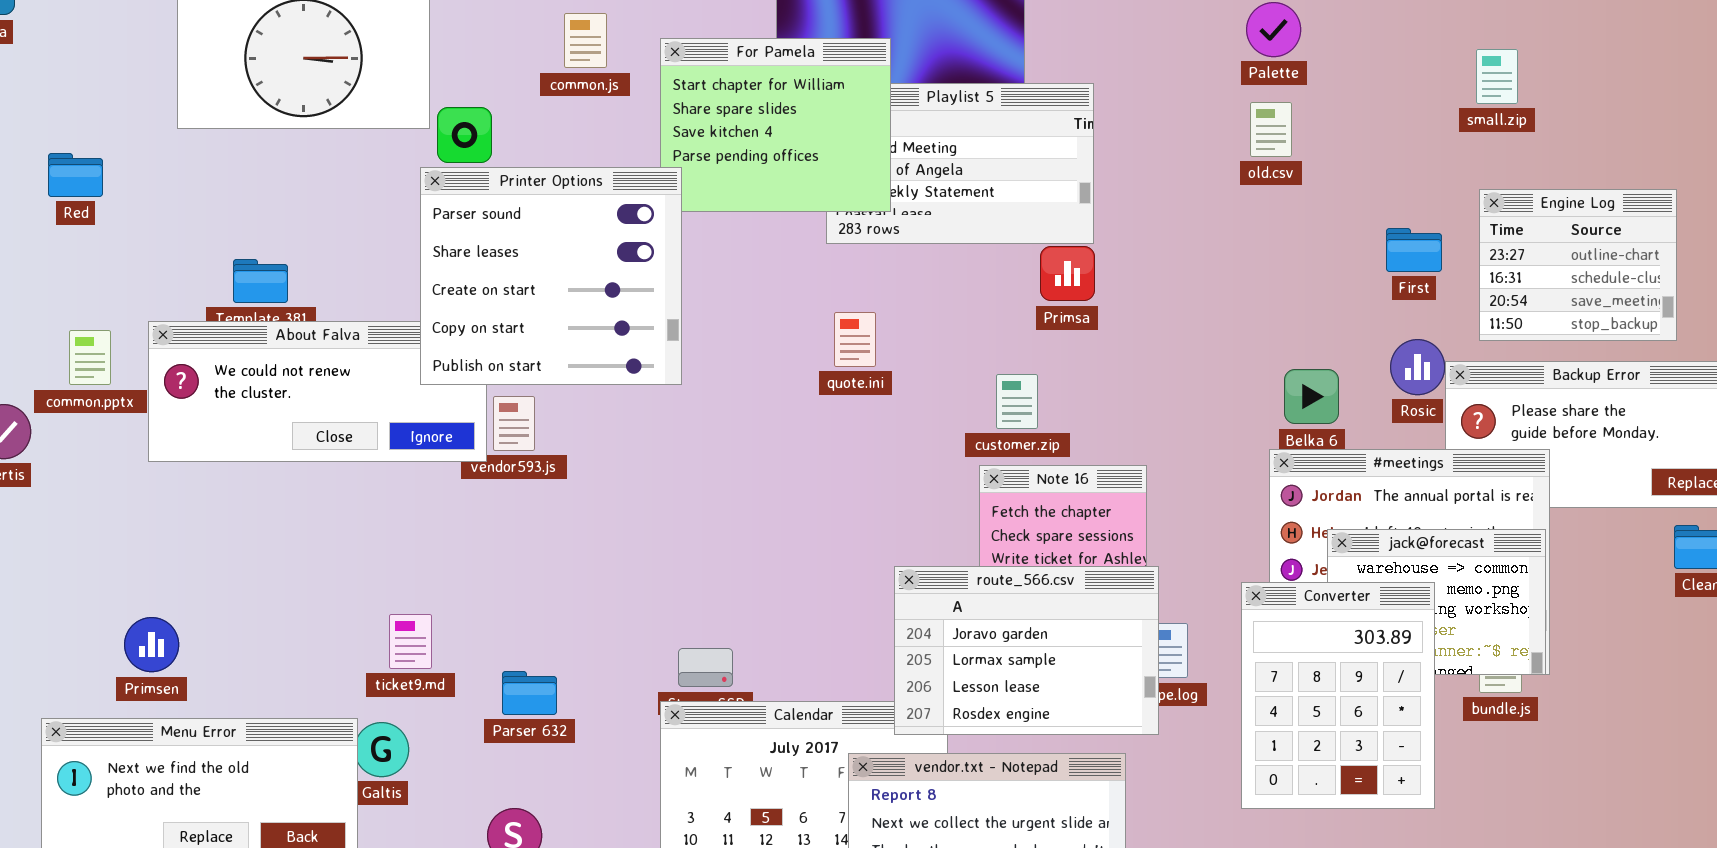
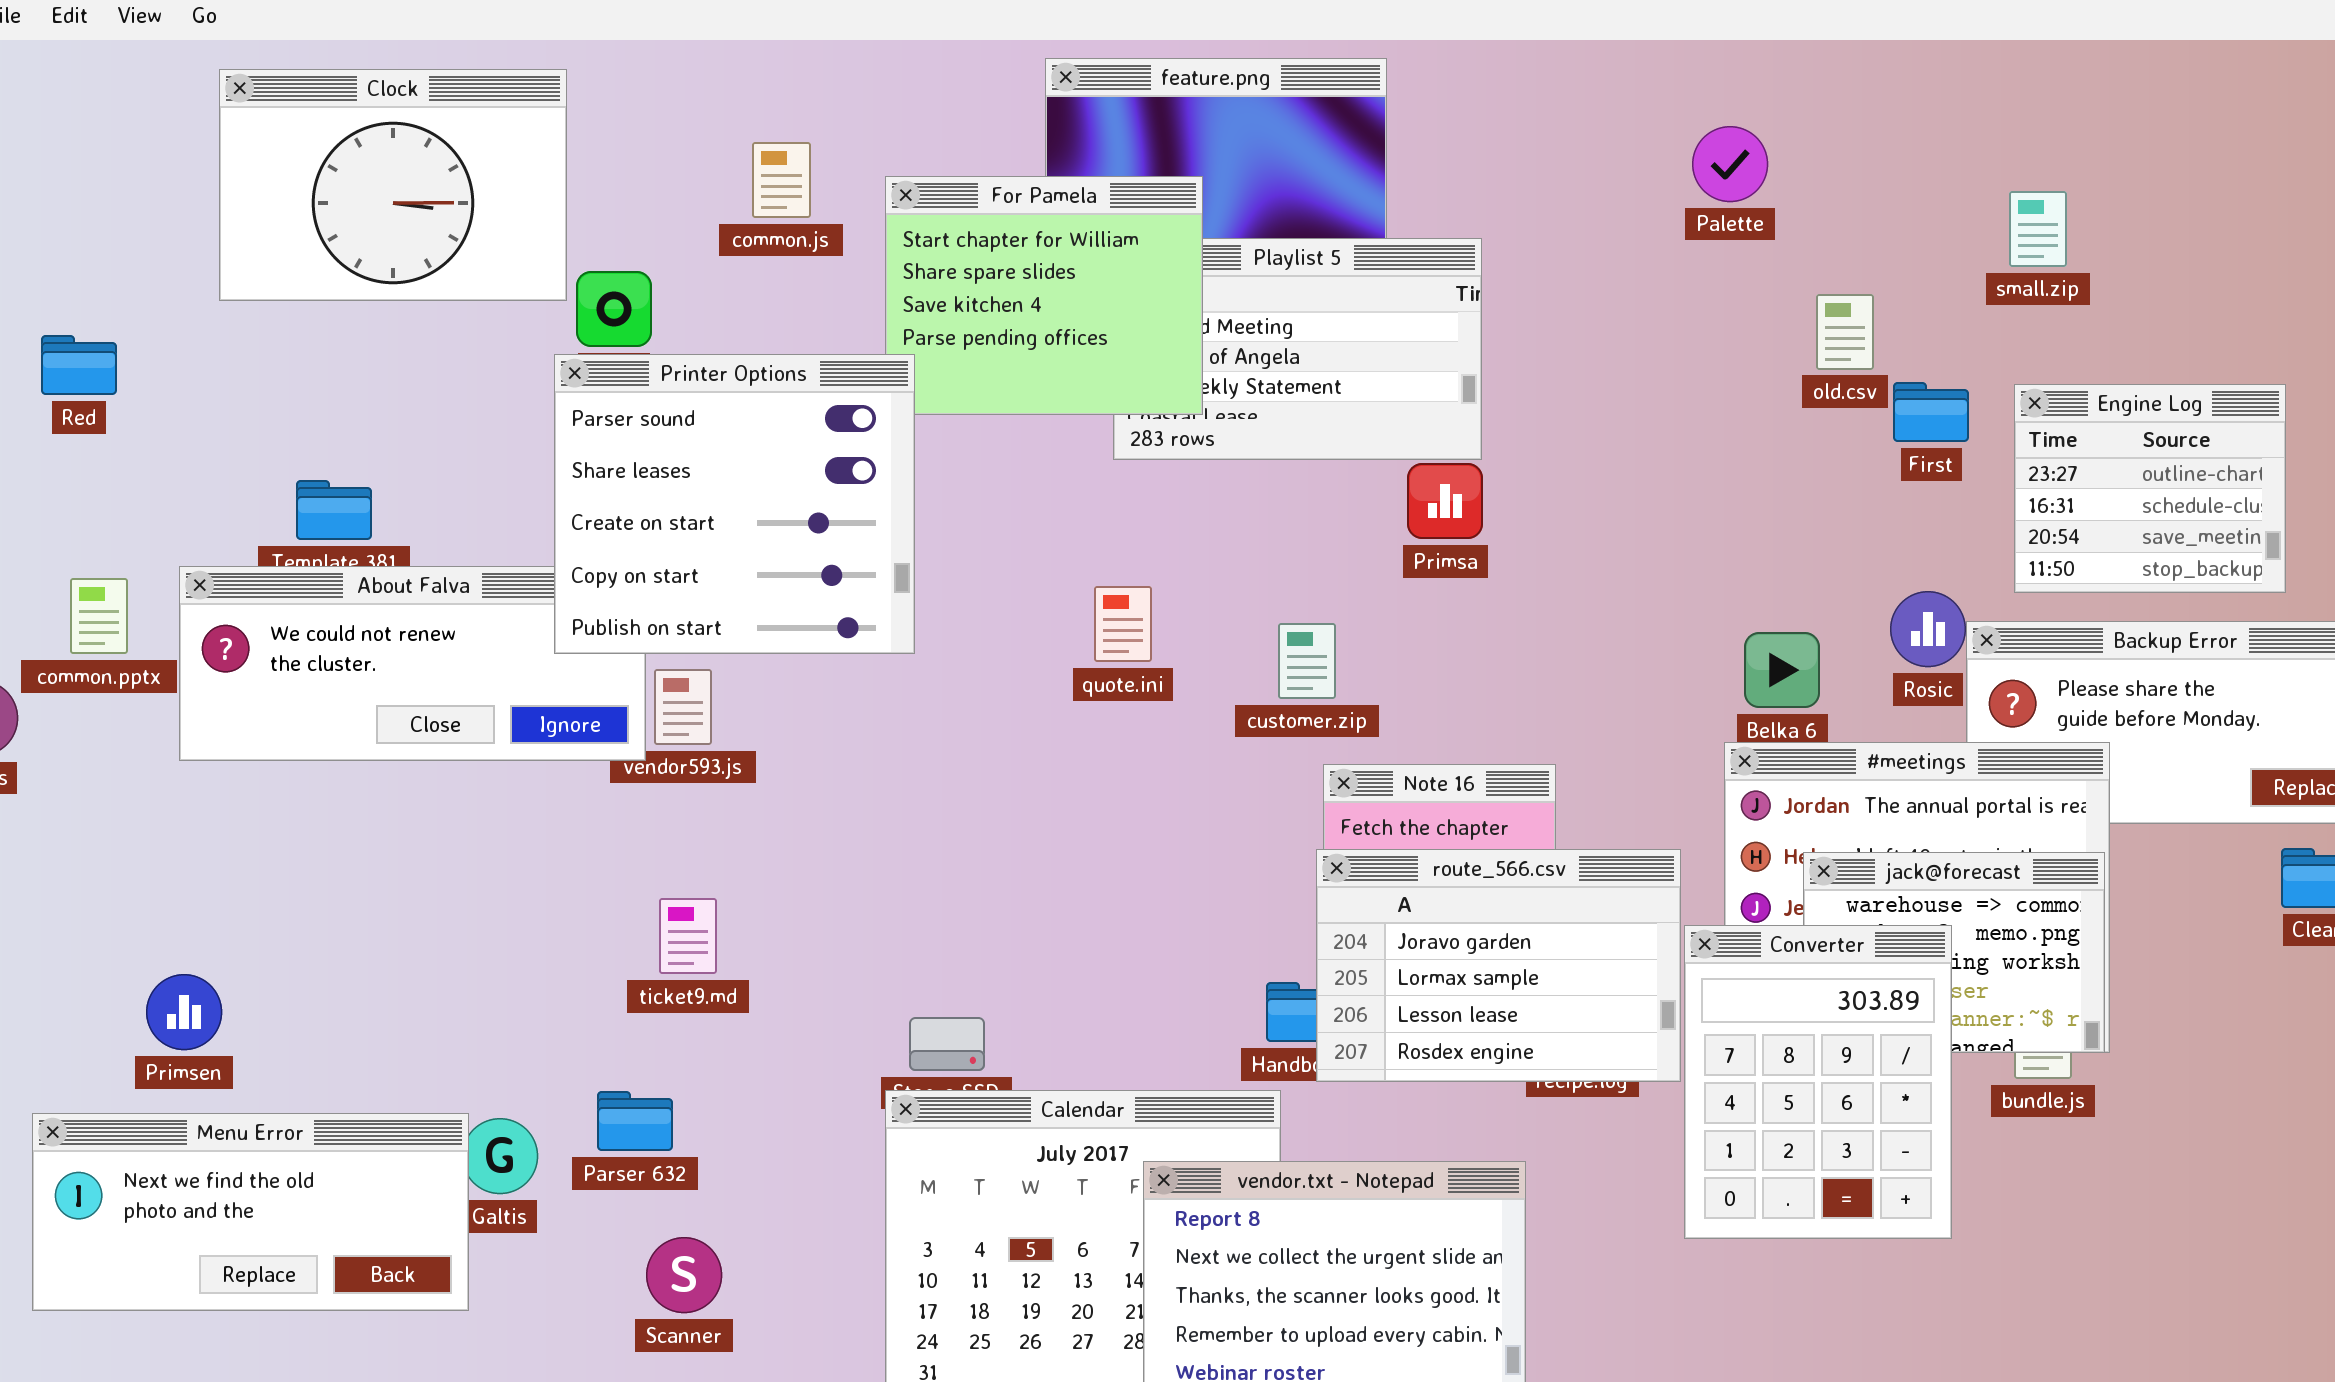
old.csv: [1250,102,1292,157] -> [1816,294,1874,370], moved
First: [1386,228,1442,272] -> [1893,382,1969,442], moved
quote.ini: [834,312,876,367] -> [1094,586,1152,662], moved
customer.zip: [996,374,1038,429] -> [1278,623,1336,699], moved
route_566.csv: [894,566,1159,735] -> [1316,849,1681,1082], moved
ticket9.md: [389,614,432,669] -> [659,898,717,974], moved
Parser 632: [502,671,557,715] -> [597,1091,673,1151], moved

